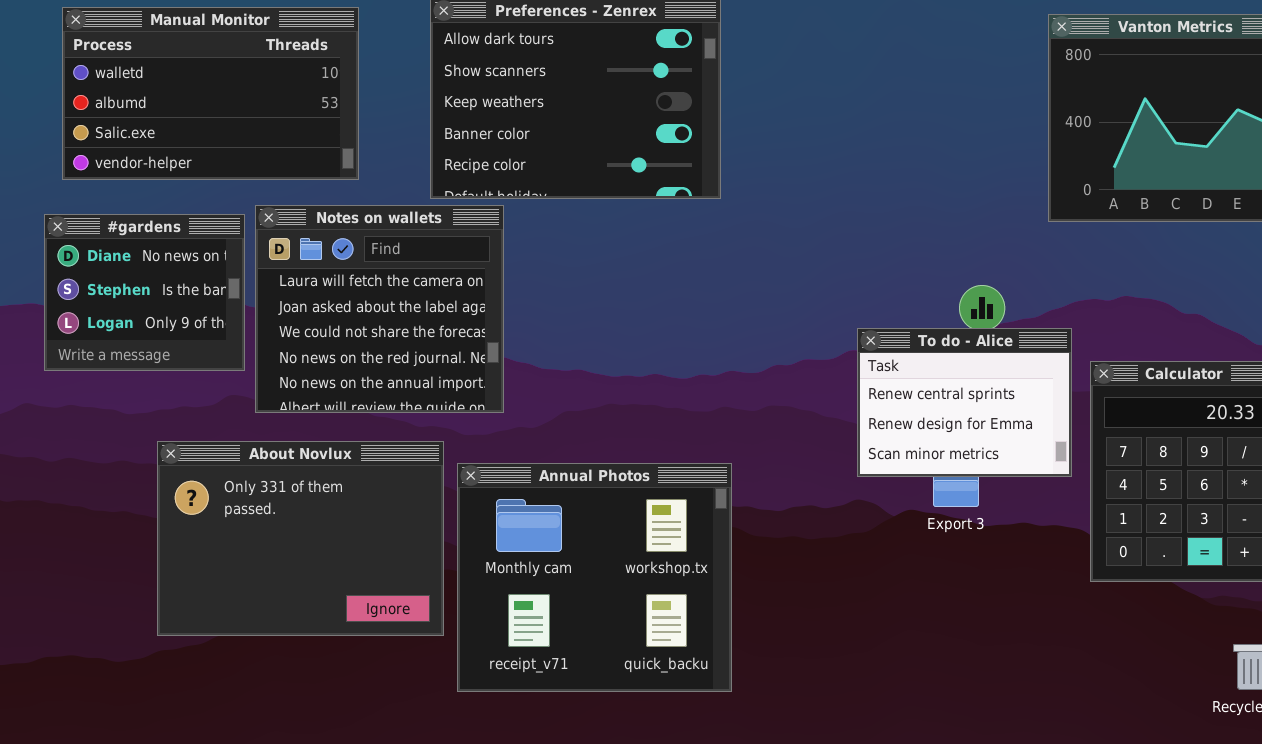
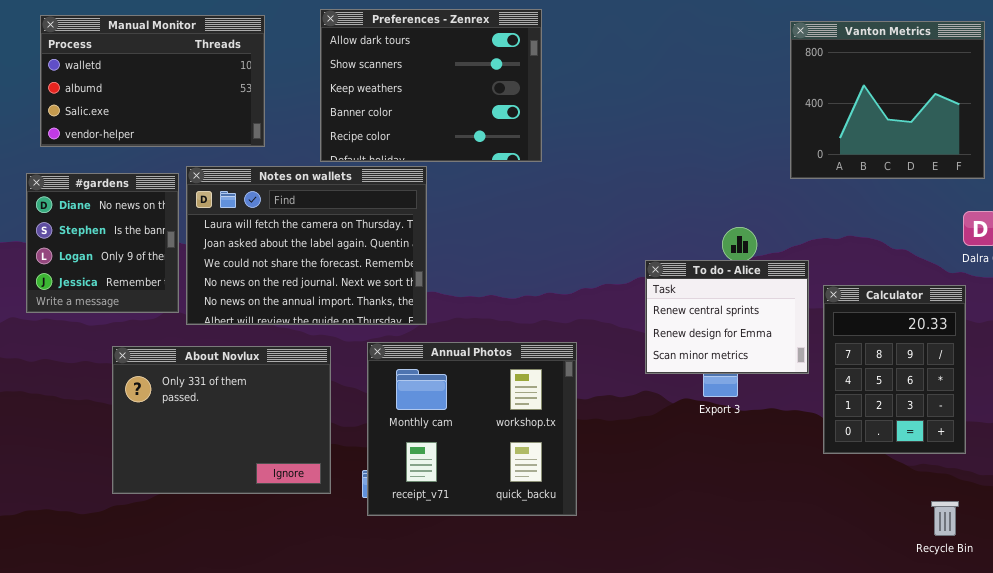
Notes on wallets: [255,205,504,413] -> [186,166,427,325], resized
#gardens: [44,214,245,371] -> [26,173,179,313], resized
Annual Photos: [457,463,732,692] -> [367,342,577,516], moved

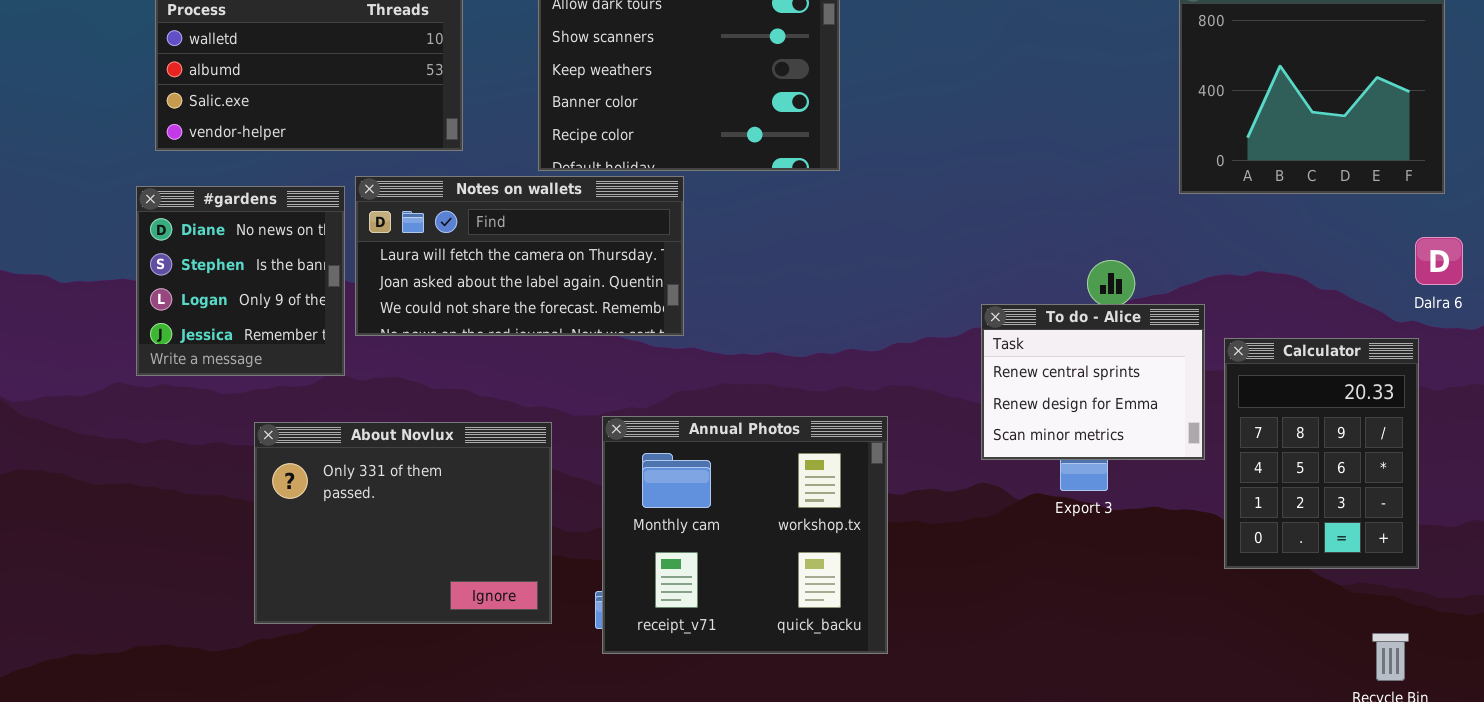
Notes on wallets: [186,166,427,325] -> [355,176,684,336], resized

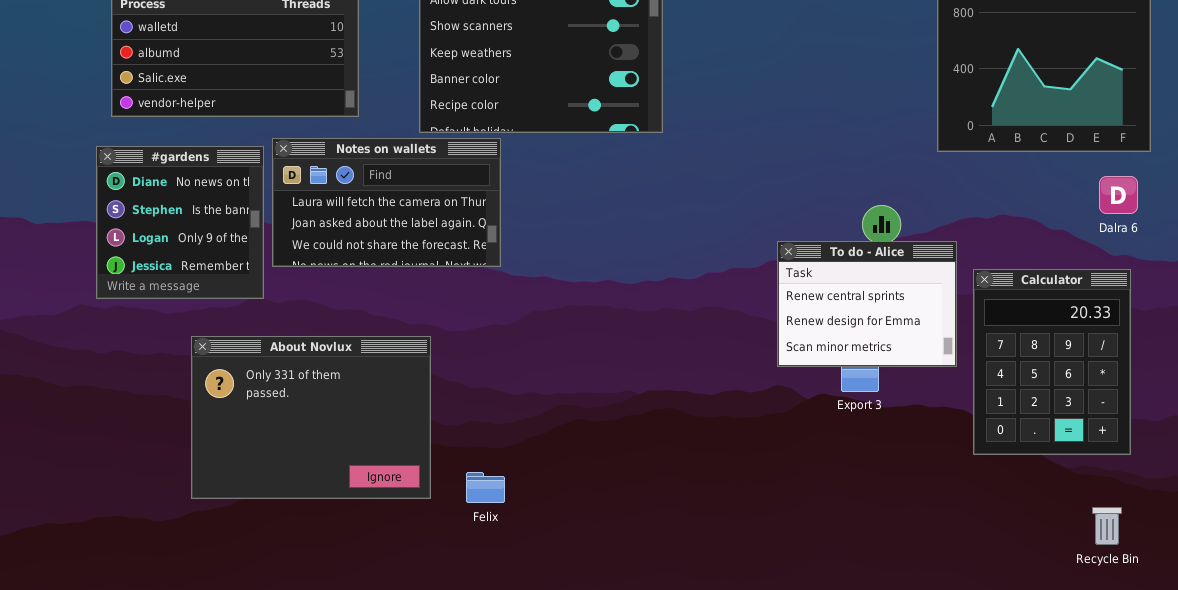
Notes on wallets: [355,176,684,336] -> [272,138,501,267], resized
Dalra 6: [1415,237,1463,285] -> [1099,176,1138,214], moved
Annual Photos: [602,416,888,654] -> none, closed

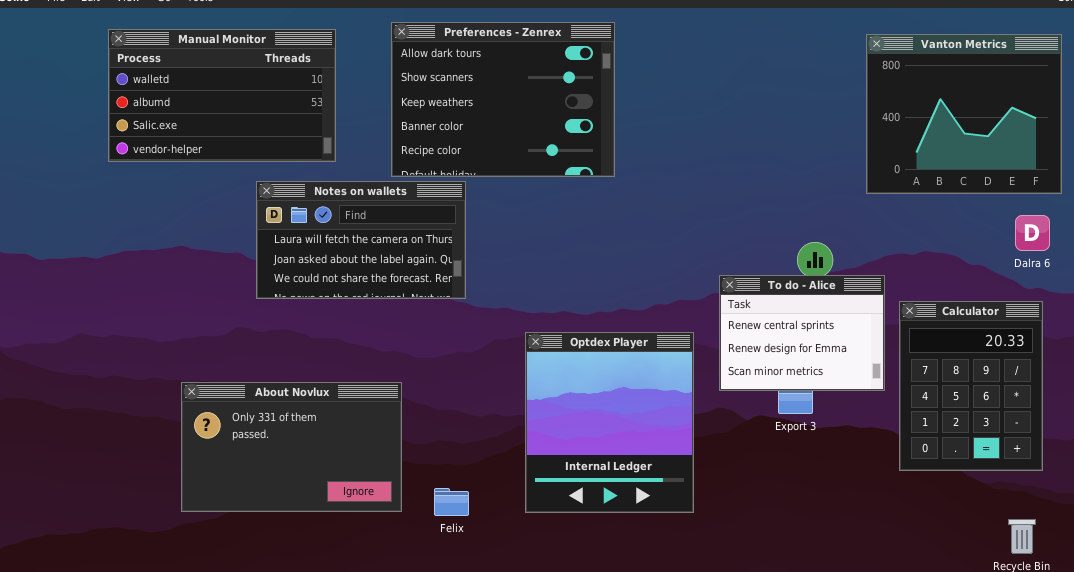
#gardens: [96,146,264,299] -> none, closed
Optdex Player: none -> [525,332,694,513], opened
About Novlux: [191,336,431,499] -> [181,382,402,512], resized

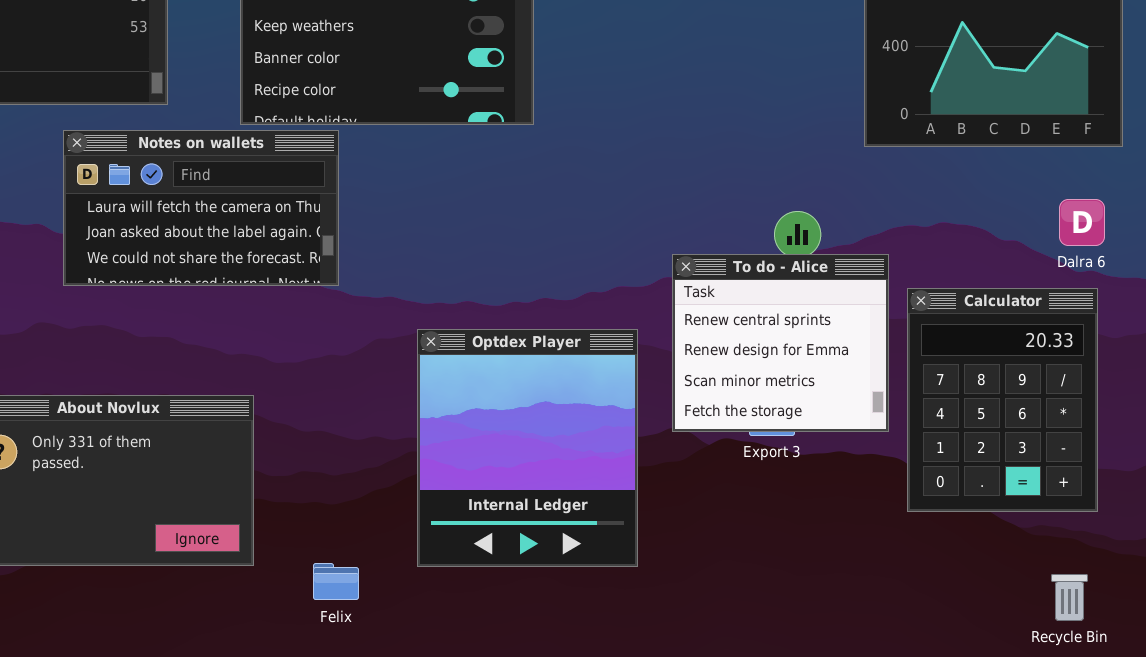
Dalra 6: [1015,215,1050,251] -> [1059,199,1105,246], moved
To do - Alice: [719,275,885,391] -> [672,254,889,432], resized
Felix: [434,488,469,516] -> [313,563,359,600], moved

